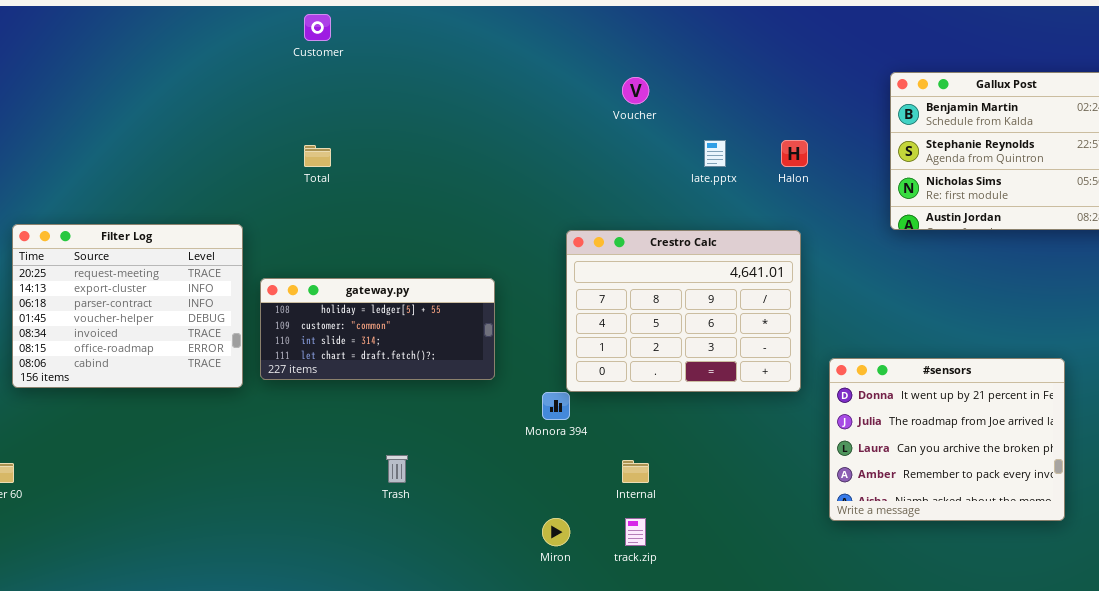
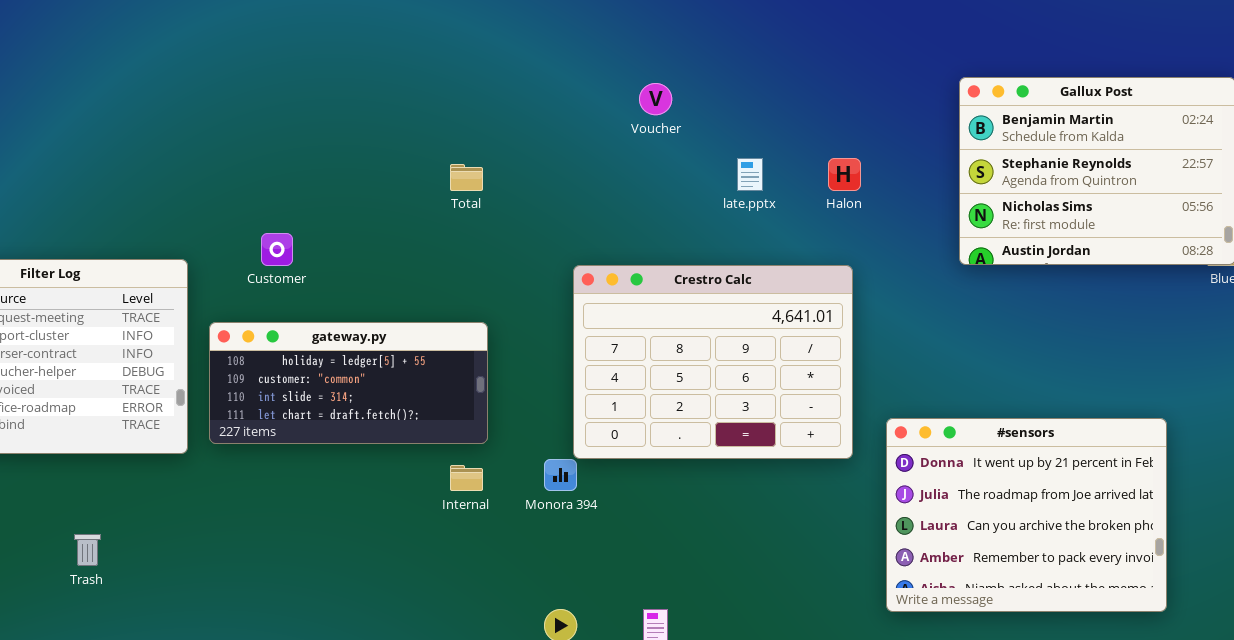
Customer: [304,14,331,41] -> [261,233,293,266], moved
Total: [304,145,331,167] -> [450,164,483,191], moved
Trash: [386,455,408,483] -> [74,534,101,566], moved
Internal: [622,460,649,483] -> [450,465,483,491], moved

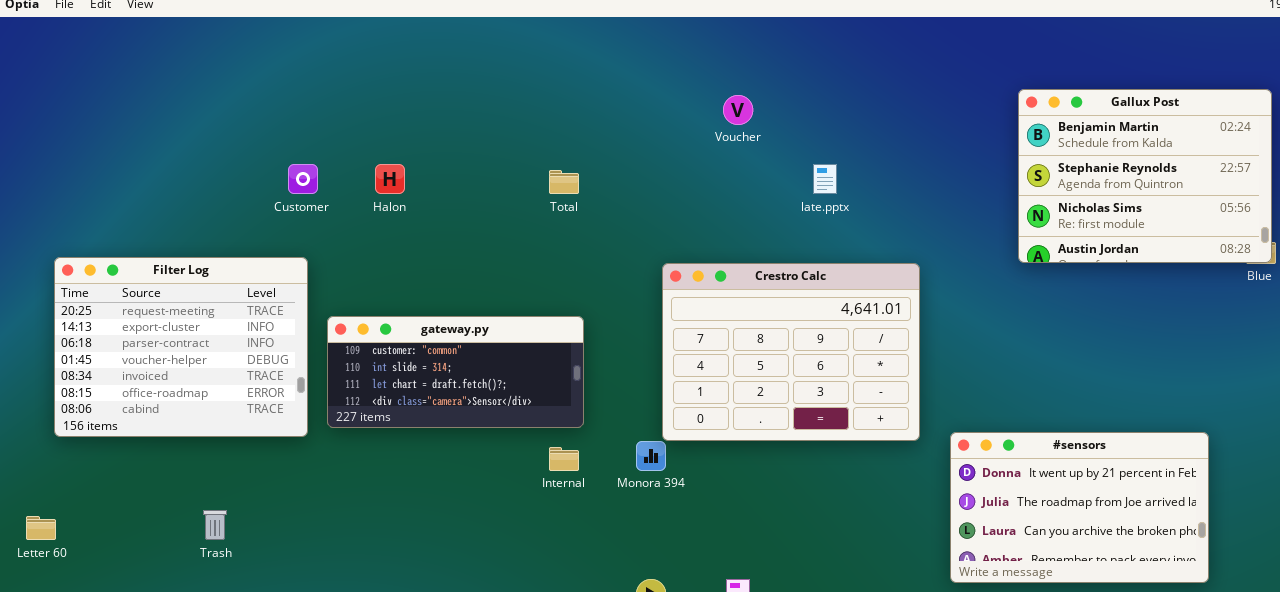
Halon: [828,158,861,191] -> [375,164,405,194], moved
Customer: [261,233,293,266] -> [288,164,318,194], moved
gateway.py: [209,322,488,444] -> [327,316,584,428], scrolled down 1 row
#sensors: [886,418,1167,612] -> [950,432,1209,583], resized

